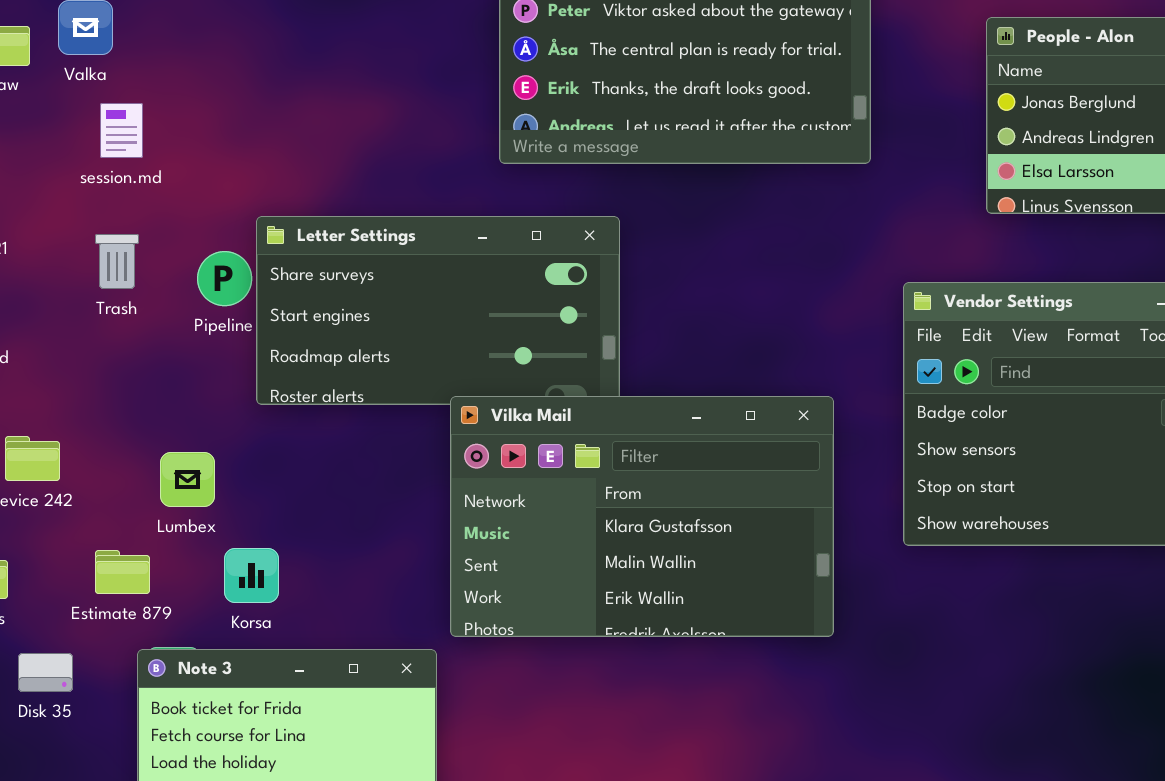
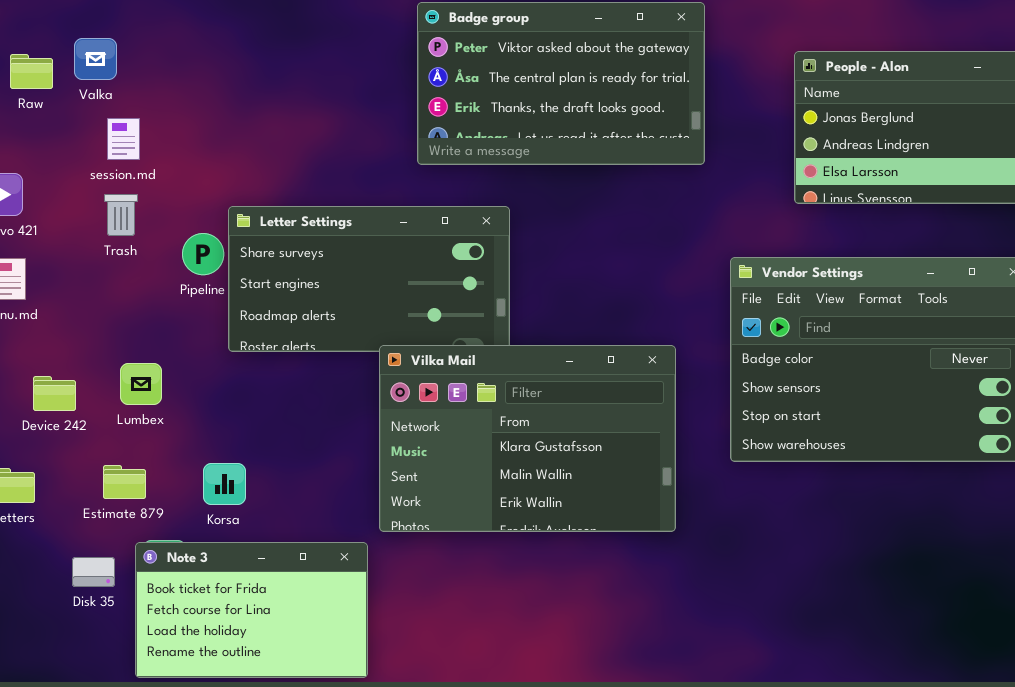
Trash: [95,234,139,289] -> [104,194,138,236], moved
Lumbex: [160,452,215,507] -> [120,363,162,405], moved
Disk 35: [18,653,73,692] -> [72,557,115,587], moved

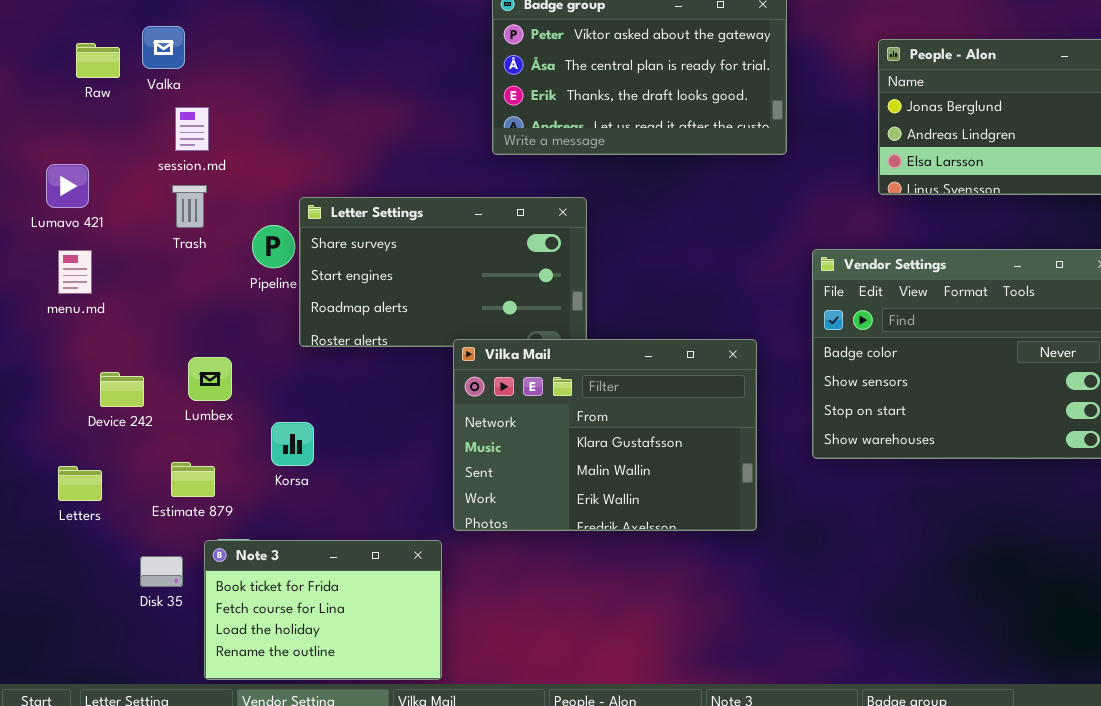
Korsa: [203,463,246,505] -> [271,422,314,466], moved

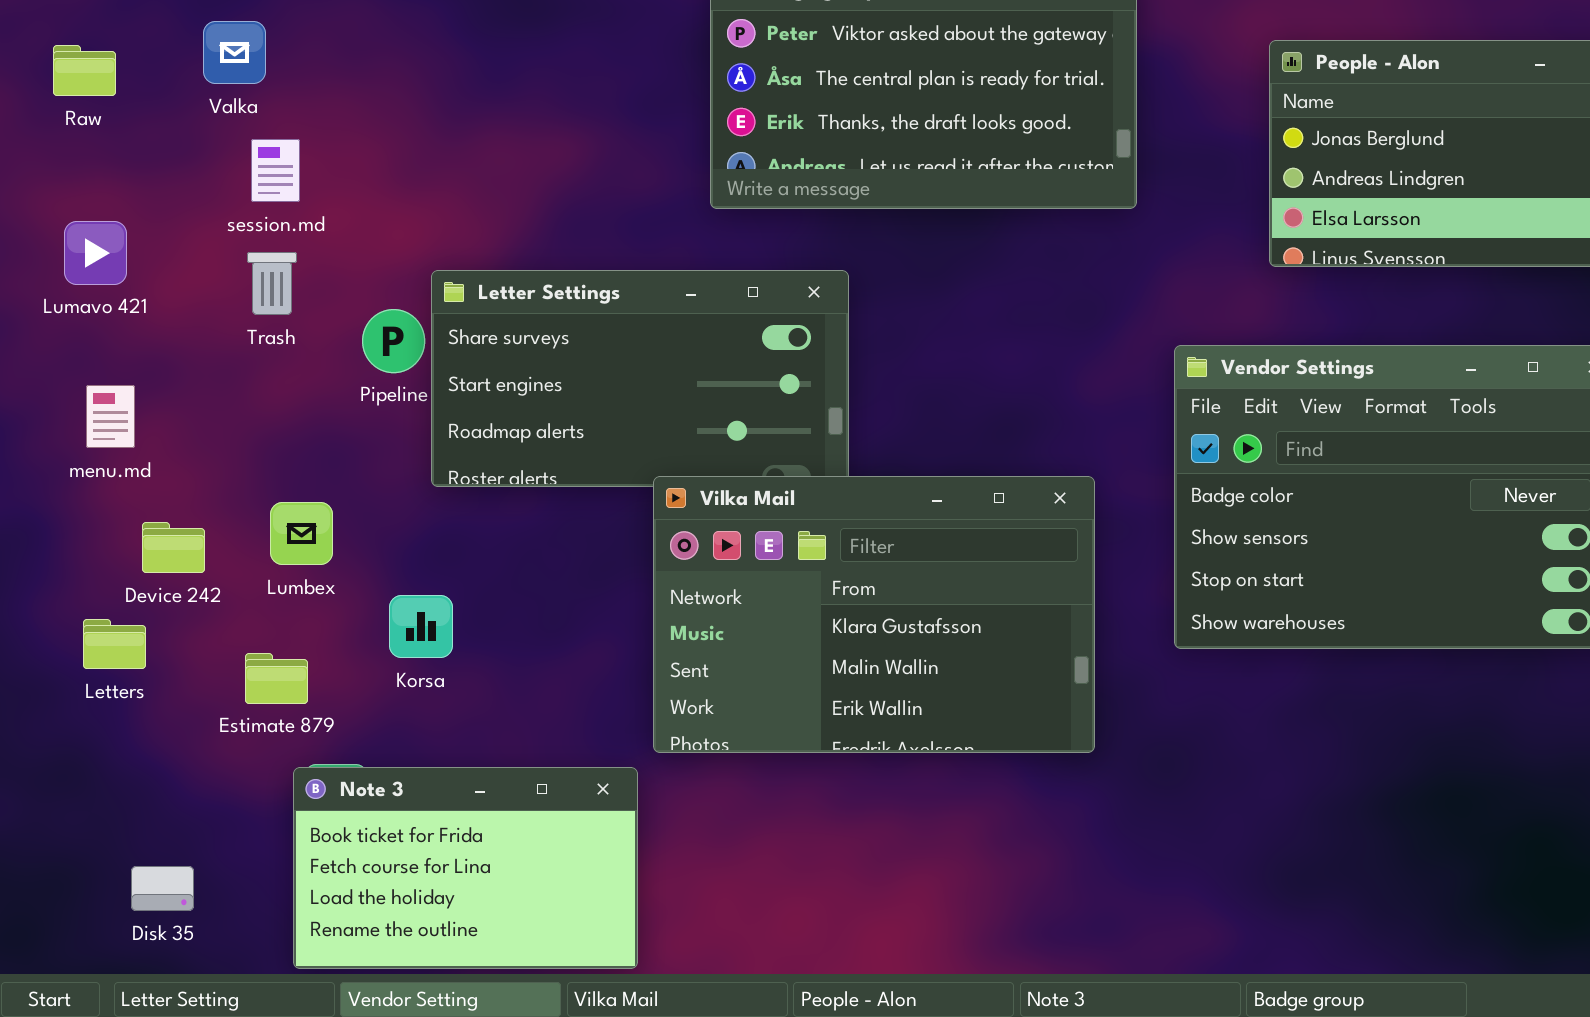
Raw: [76,43,120,78] -> [53,45,116,96], moved
menu.md: [58,250,92,294] -> [86,385,135,448], moved
Letters: [58,466,102,501] -> [83,619,146,669], moved
Disk 35: [140,556,183,587] -> [131,866,194,911], moved

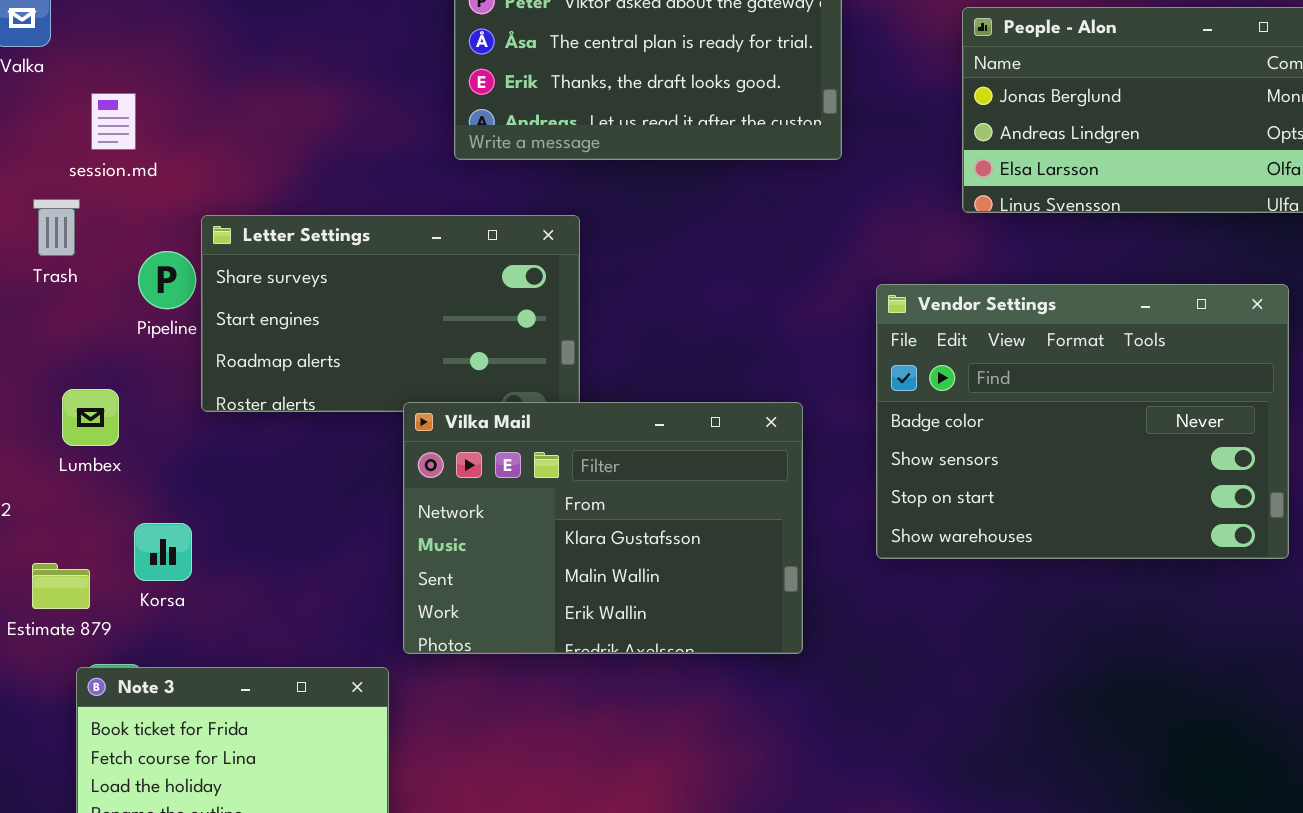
session.md: [251,139,300,202] -> [91,93,136,150], moved
Lumbex: [270,502,333,565] -> [62,389,119,446], moved
Korsa: [389,595,453,658] -> [134,523,192,581], moved

